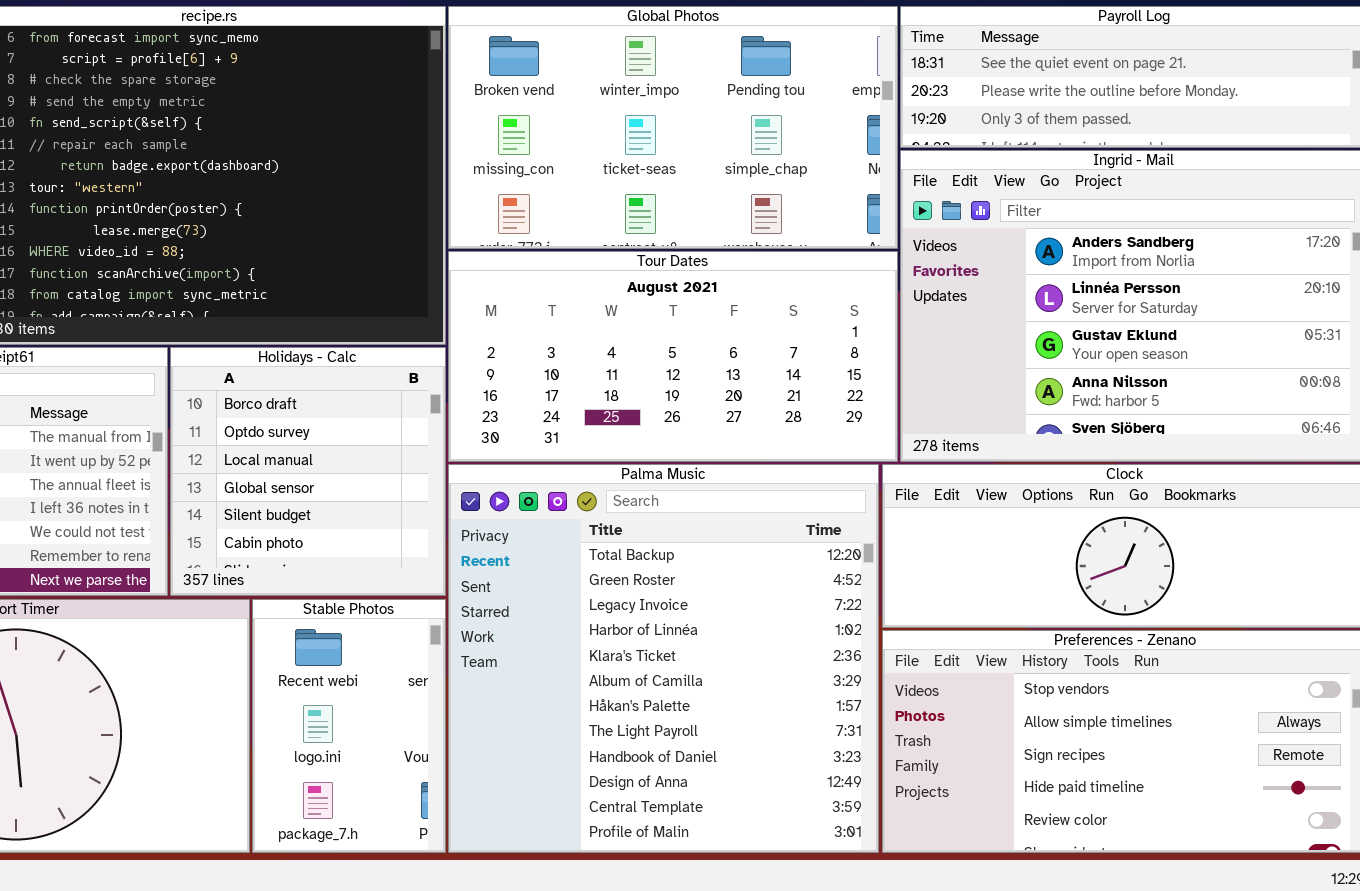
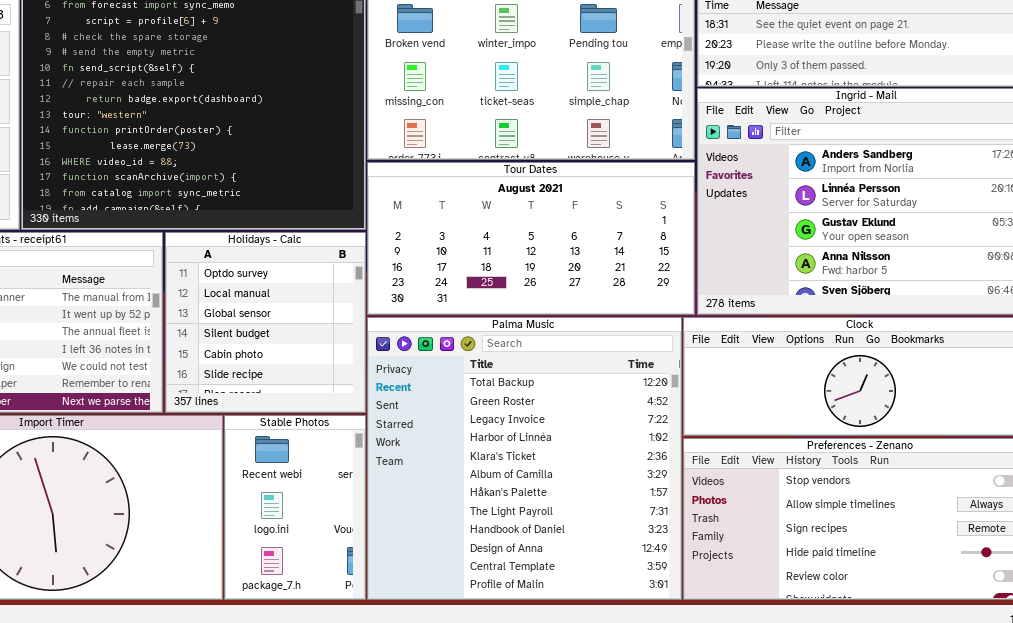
Holidays - Calc: [170,347,446,596] -> [165,232,366,413], scrolled down 1 row

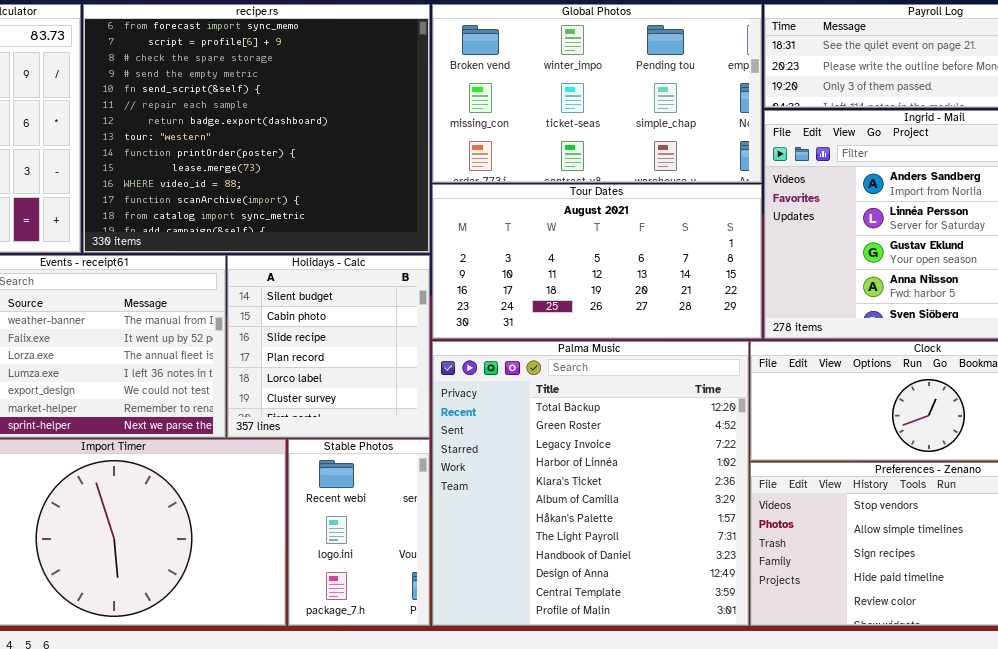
Holidays - Calc: [165,232,366,413] -> [227,255,430,438], scrolled down 3 rows

